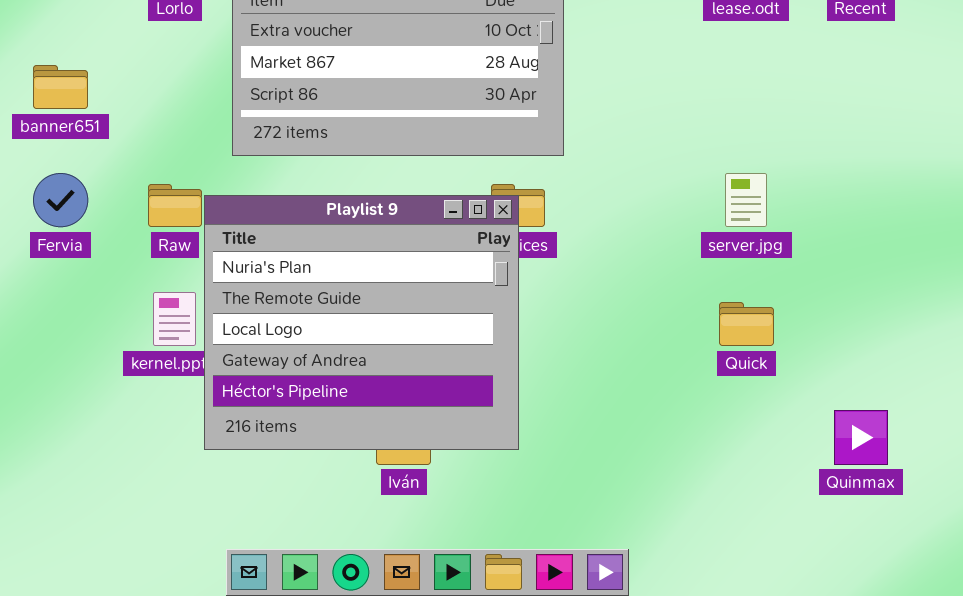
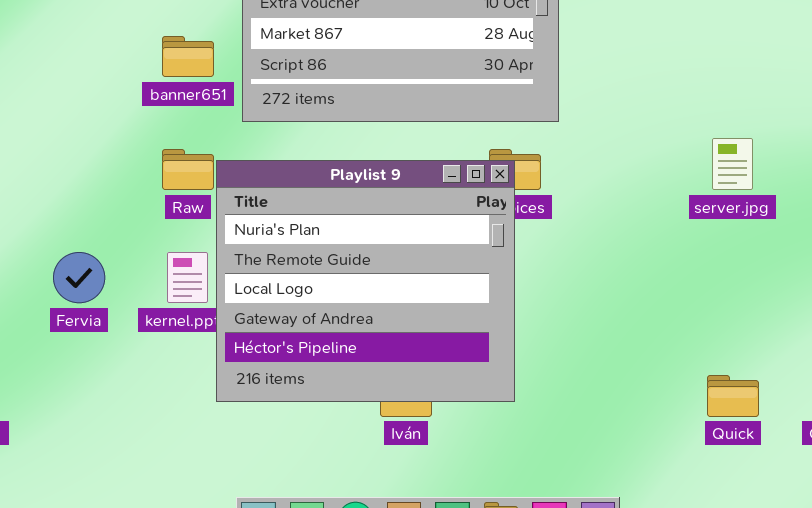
banner651: [33,65,88,109] -> [162,36,214,77], moved
Fervia: [33,173,88,227] -> [53,252,105,303], moved
Quick: [719,302,774,346] -> [707,375,759,417], moved

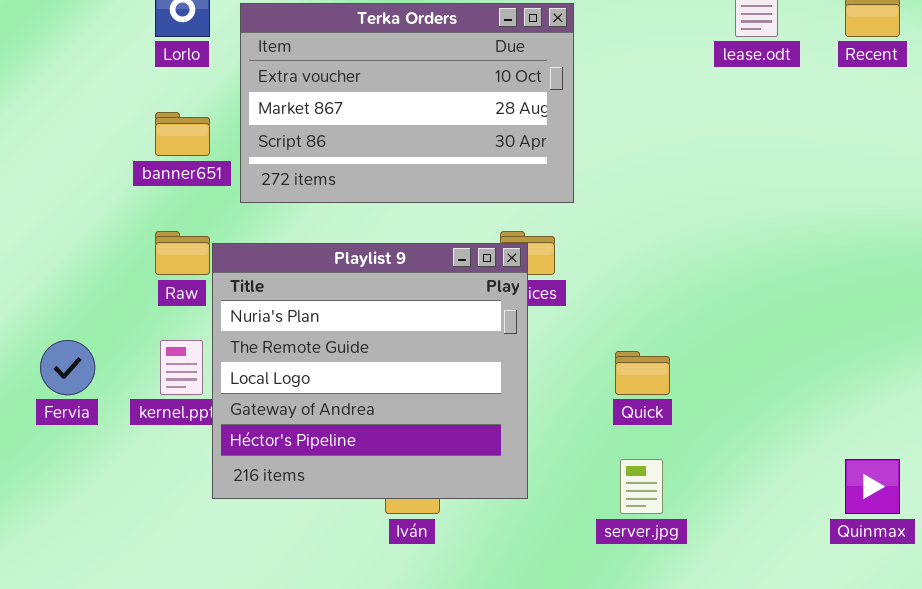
server.jpg: [712,138,753,190] -> [620,459,663,514], moved
Quick: [707,375,759,417] -> [615,351,670,395], moved

